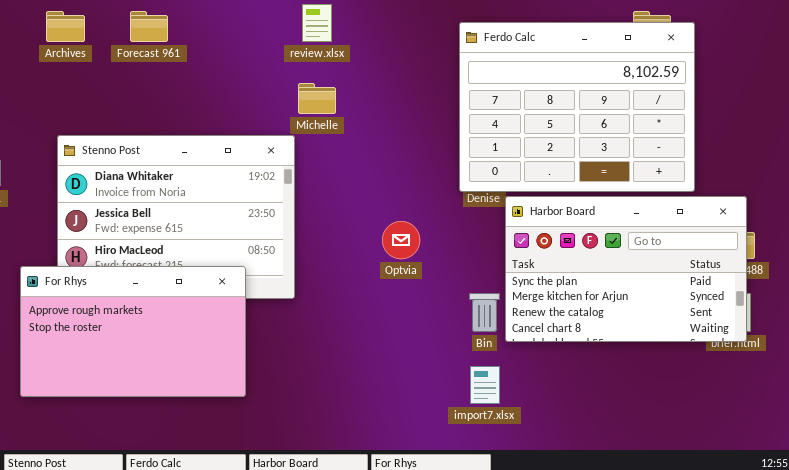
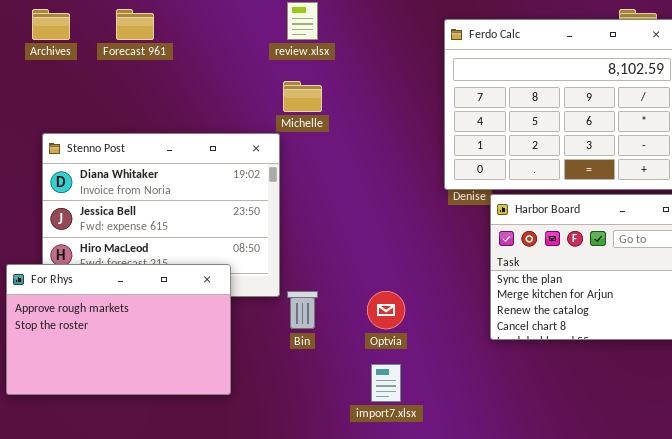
Optvia: [382,221,420,259] -> [367,291,405,329], moved
Bin: [469,293,500,332] -> [287,291,318,329], moved
import7.xlsx: [470,366,500,404] -> [371,364,401,402], moved

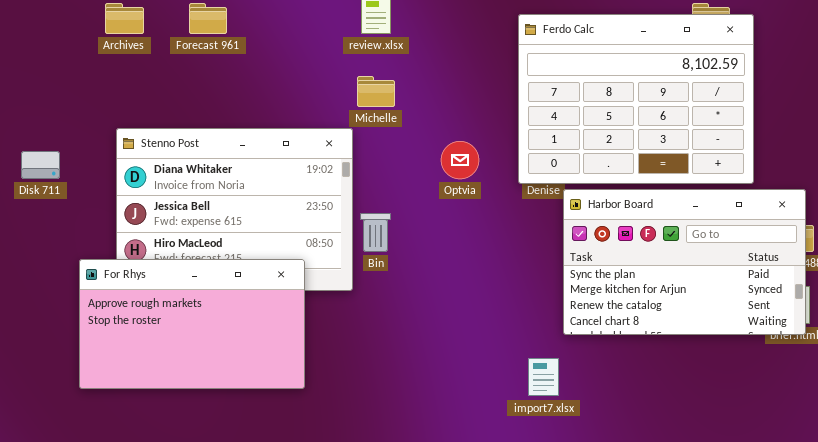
Bin: [287,291,318,329] -> [360,213,391,252], moved
Optvia: [367,291,405,329] -> [441,141,479,179], moved
import7.xlsx: [371,364,401,402] -> [528,358,559,396], moved

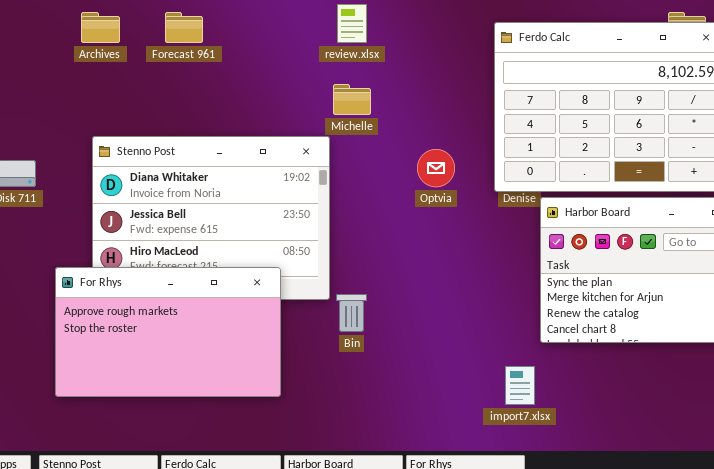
Bin: [360,213,391,252] -> [336,294,367,332], moved

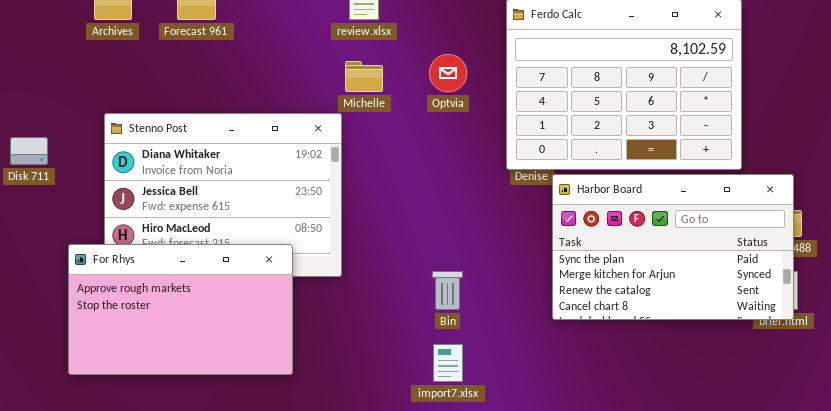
Optvia: [417,149,455,187] -> [429,54,467,92], moved
Bin: [336,294,367,332] -> [432,271,463,310], moved
import7.xlsx: [505,366,535,405] -> [433,344,463,382], moved

